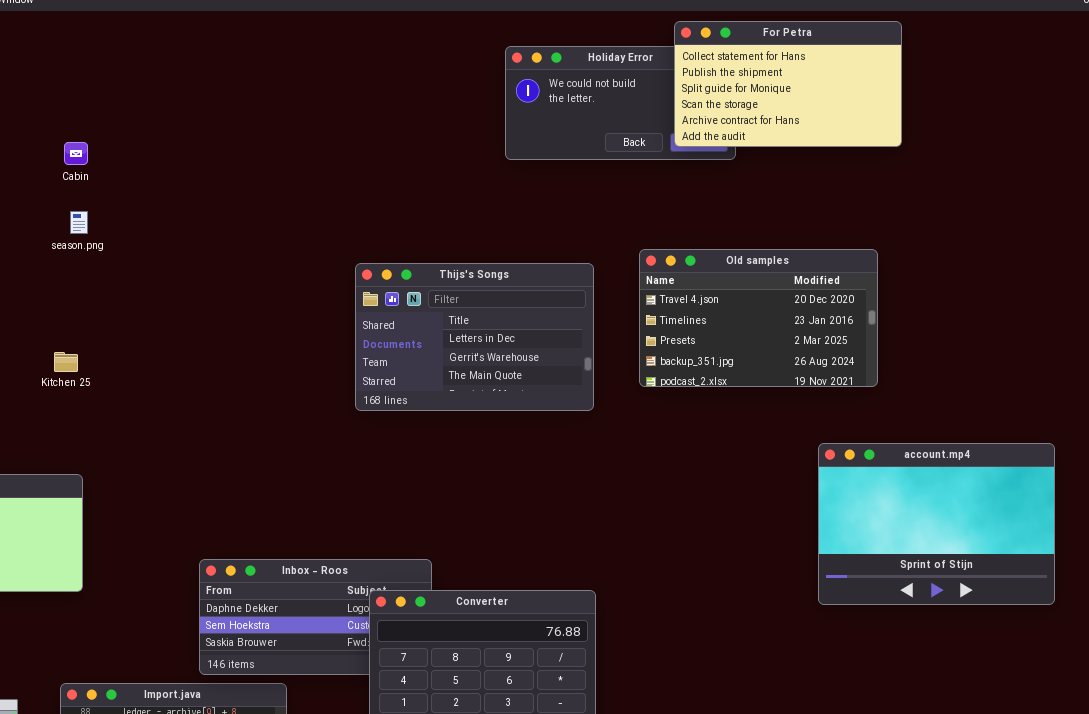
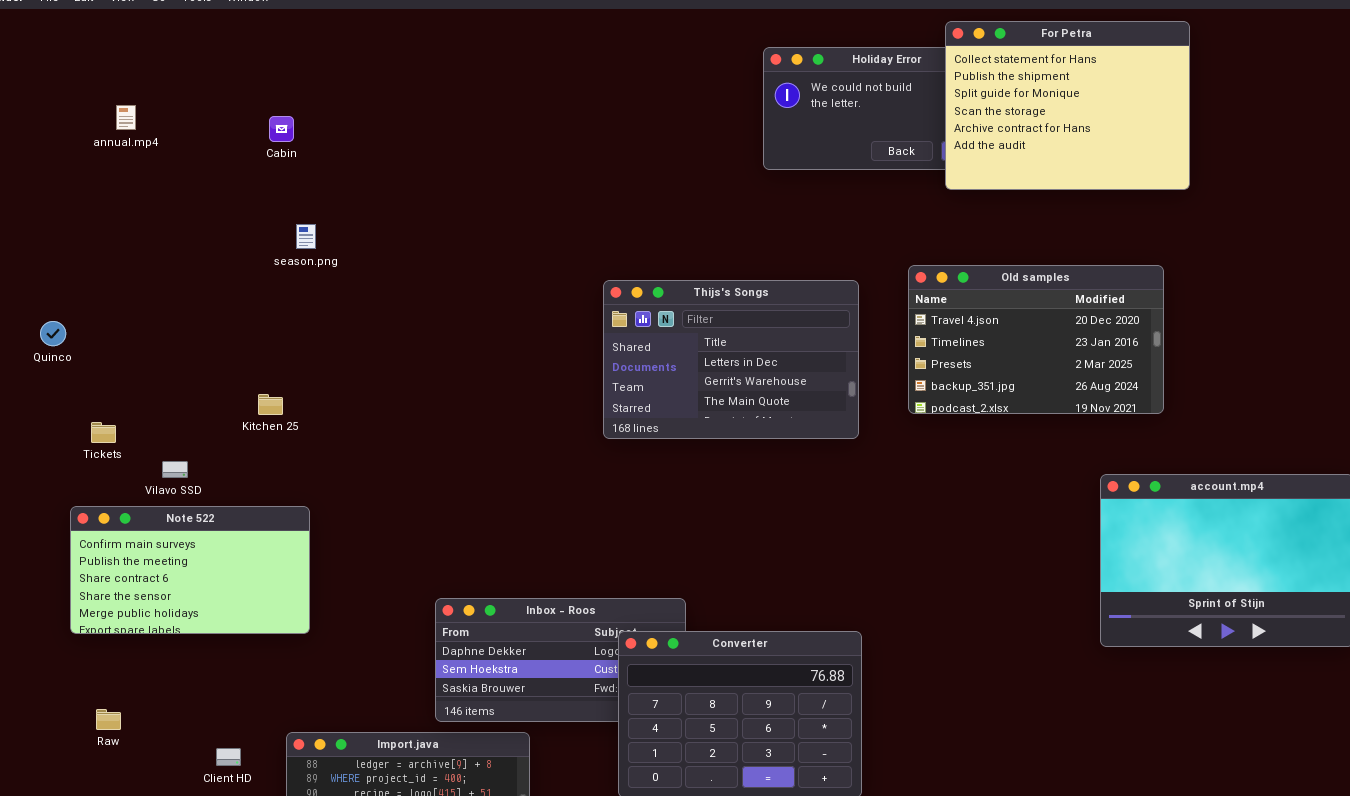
For Petra: [674,21,902,147] -> [945,21,1190,190], resized
Cabin: [64,142,88,165] -> [269,116,294,142], moved
Kitchen 25: [54,352,78,372] -> [258,394,283,415], moved

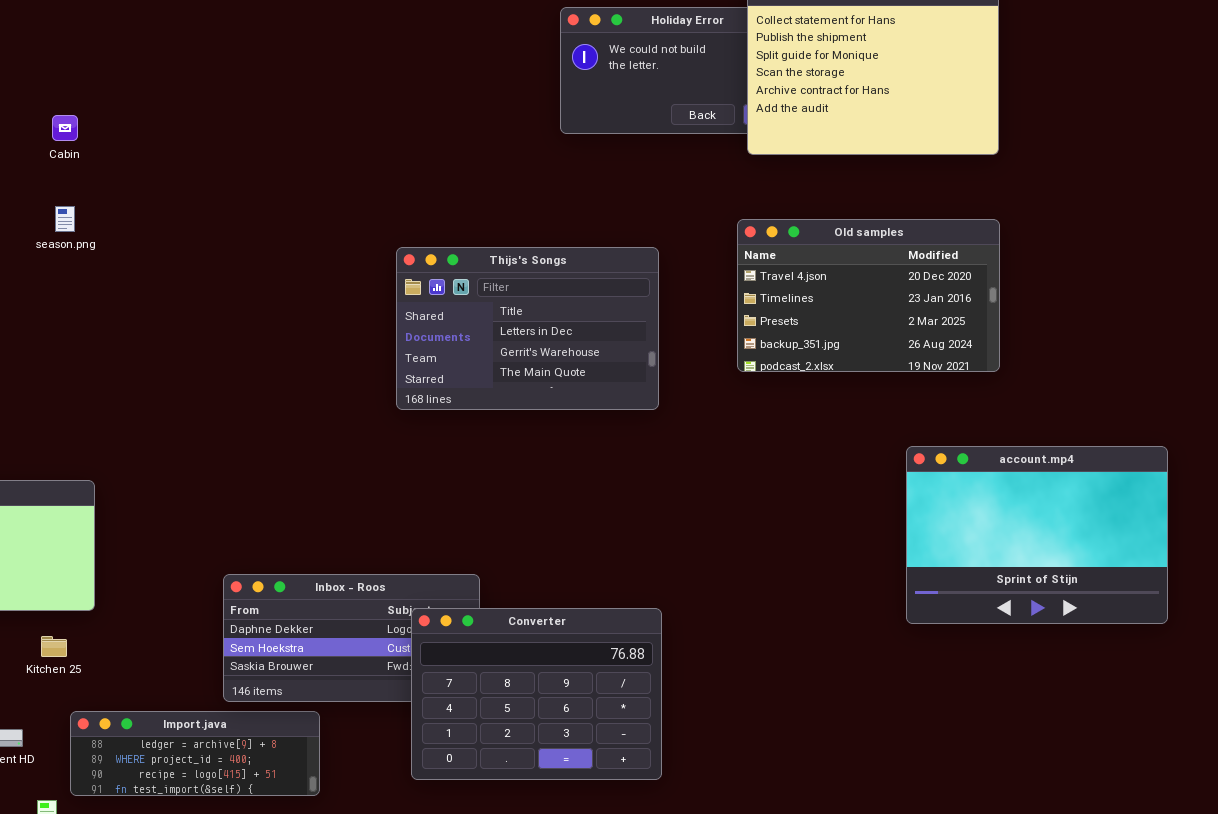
Cabin: [269,116,294,142] -> [52,115,78,141], moved
season.png: [296,224,316,249] -> [55,206,75,232], moved
Old samples: [908,265,1164,414] -> [737,219,1000,372], moved
Kitchen 25: [258,394,283,415] -> [41,636,67,657], moved

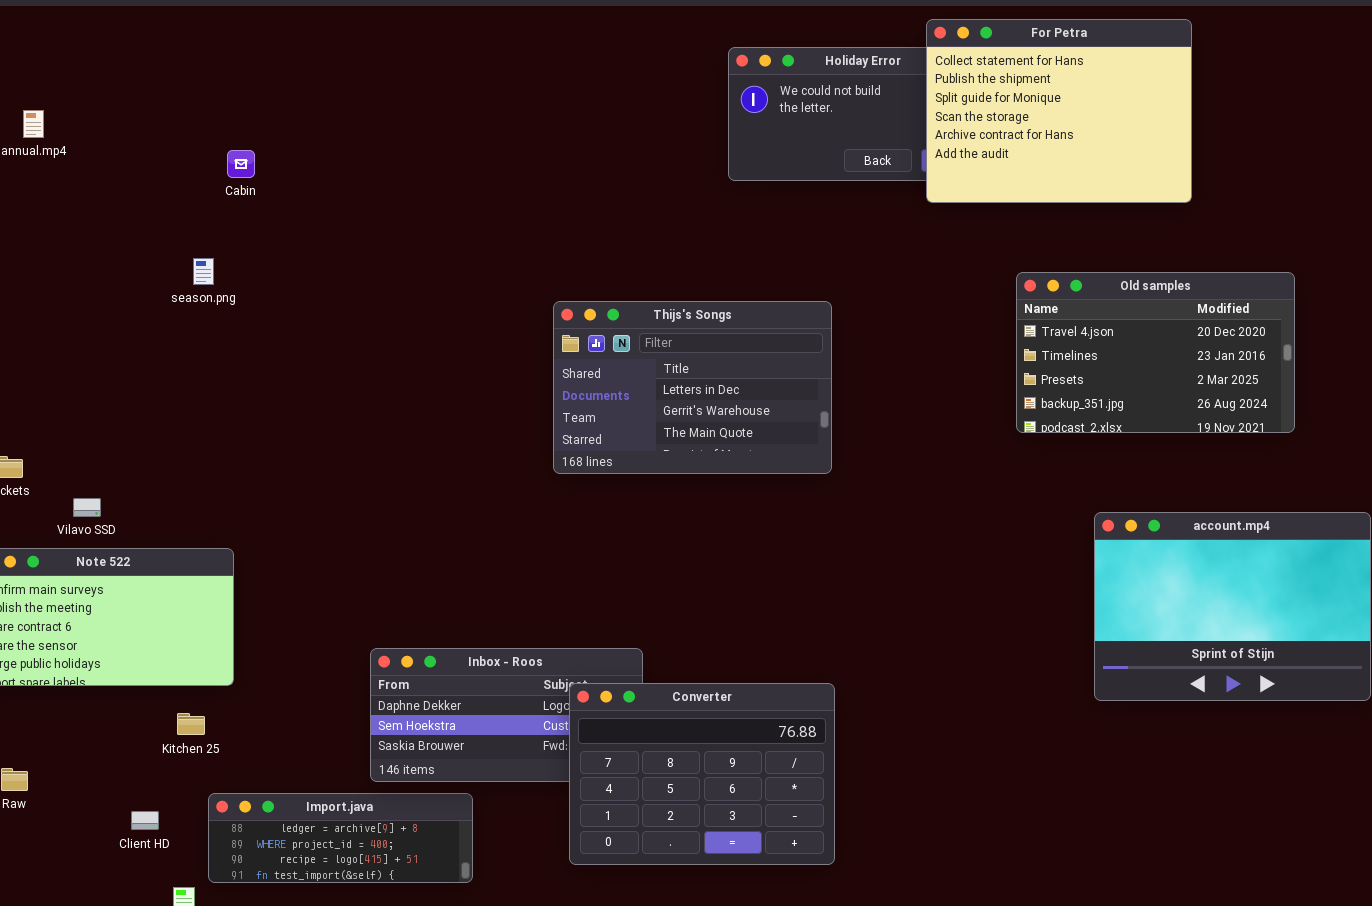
Cabin: [52,115,78,141] -> [227,150,255,178], moved
Old samples: [737,219,1000,372] -> [1016,272,1295,433], moved

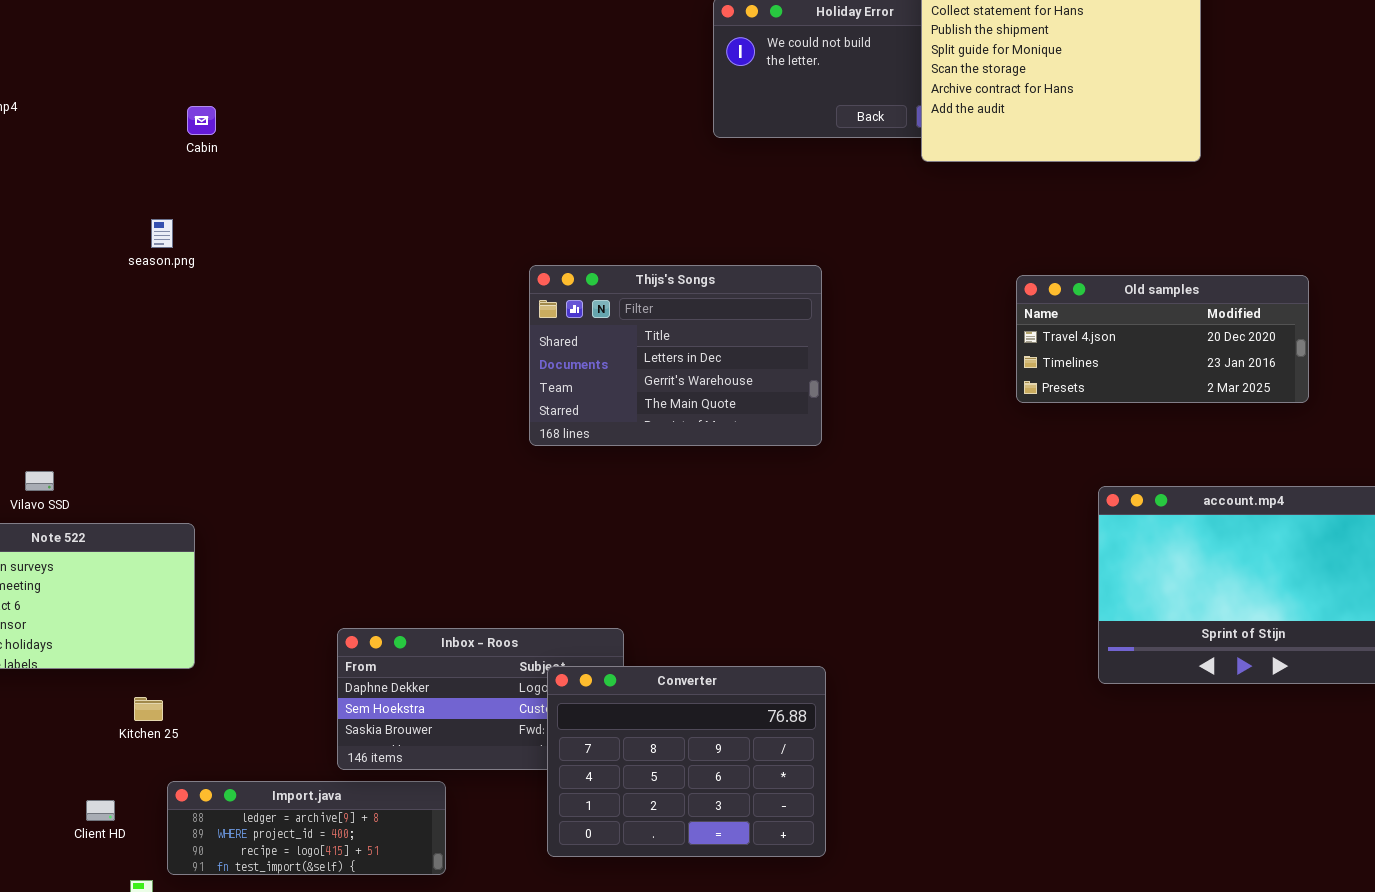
Old samples: [1016,272,1295,433] -> [1016,275,1309,403], resized

